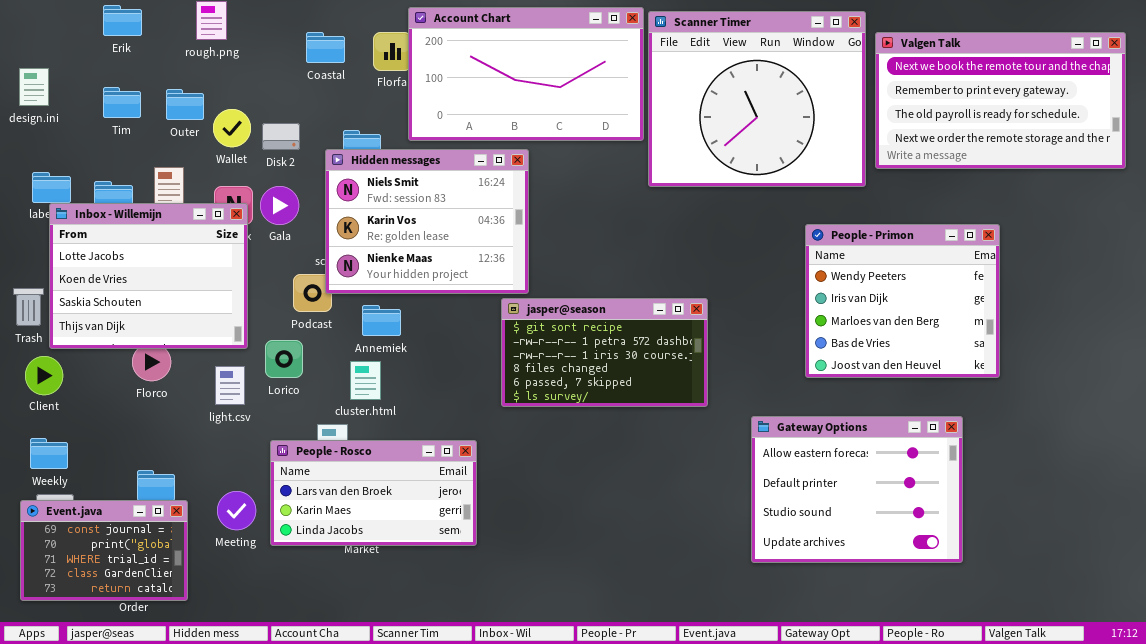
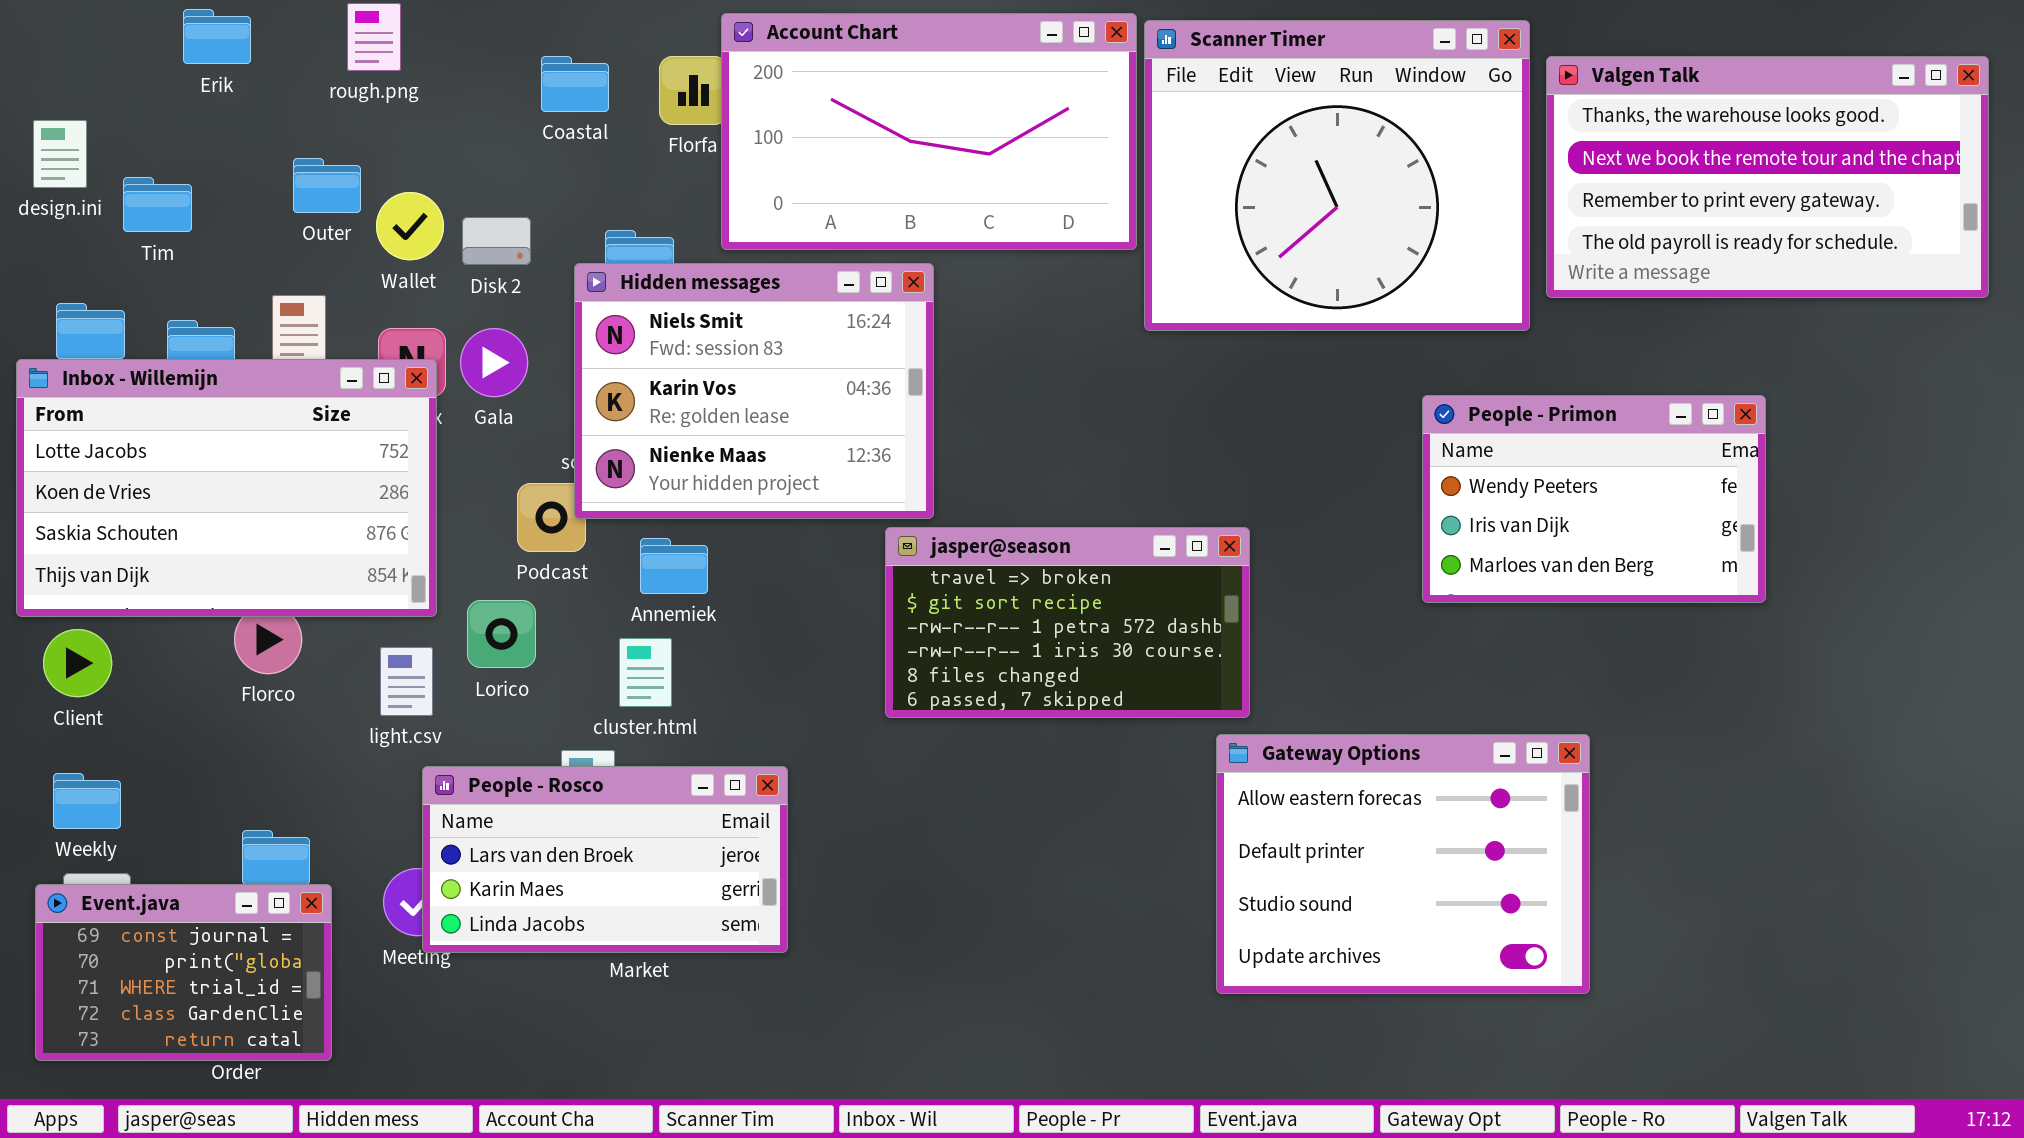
Valgen Talk: [875,32,1126,169] -> [1546,56,1989,298], scrolled up 1 row
Tim: [103,87,141,118] -> [123,177,192,232], moved
Inbox - Willemijn: [49,203,248,349] -> [16,359,437,617], resized
People - Primon: [805,224,1000,378] -> [1422,395,1766,603], resized
jasper@season: [501,298,708,407] -> [885,527,1250,718], scrolled up 1 row
Gateway Options: [751,416,963,563] -> [1216,734,1590,994], moved
People - Rosco: [270,440,477,546] -> [422,766,788,953], moved

